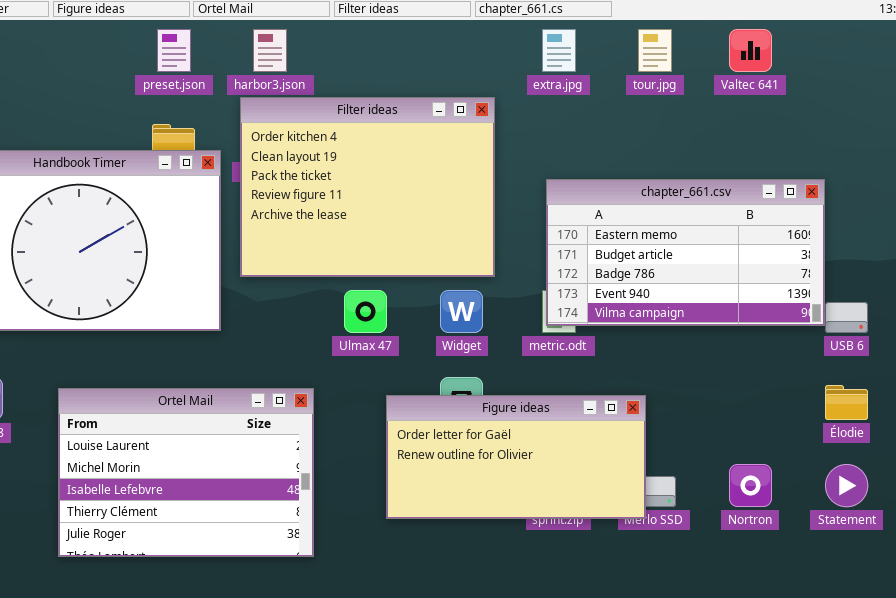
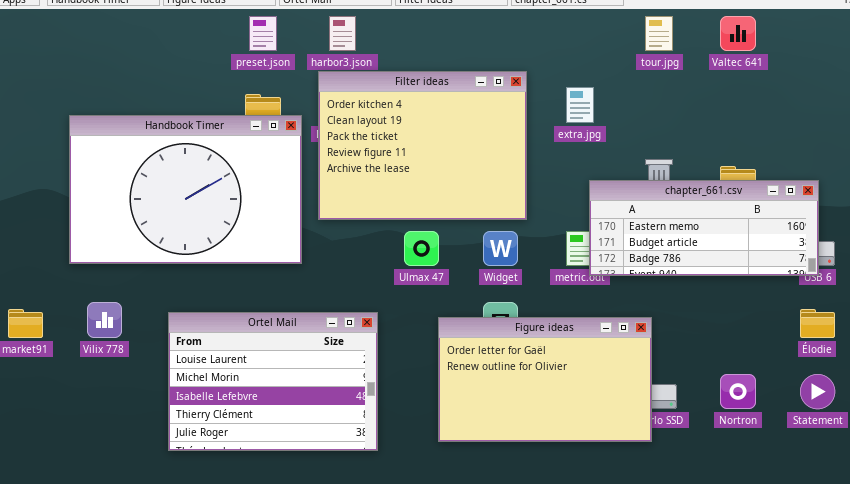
extra.jpg: [542,29,576,72] -> [566,87,594,123], moved
chapter_661.csv: [546,179,825,326] -> [589,180,819,276], moved, resized
Figure ideas: [386,395,646,519] -> [438,317,652,442], resized

